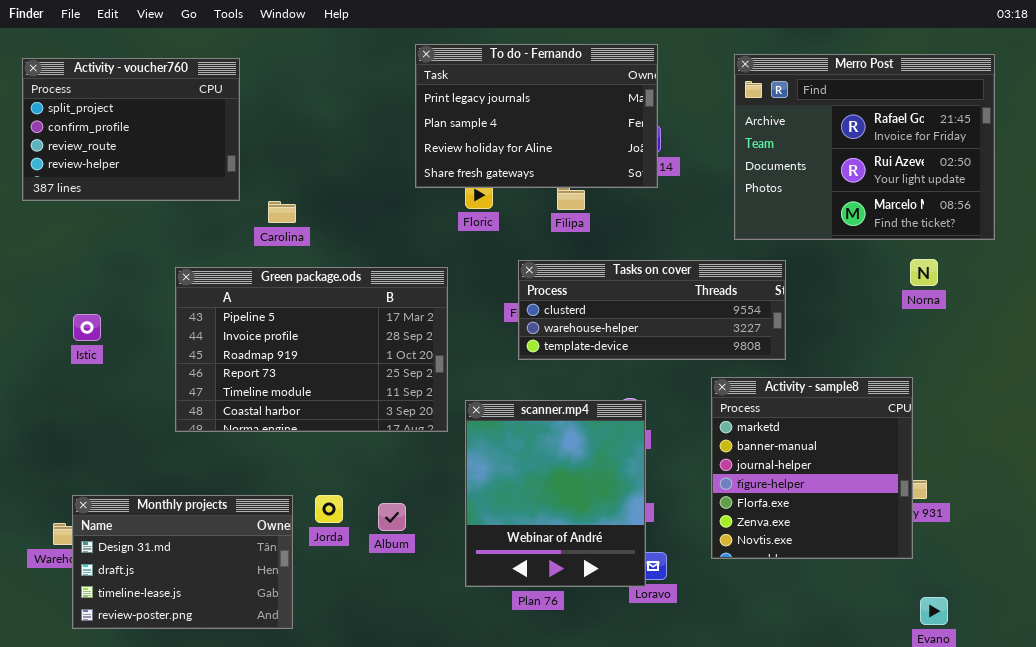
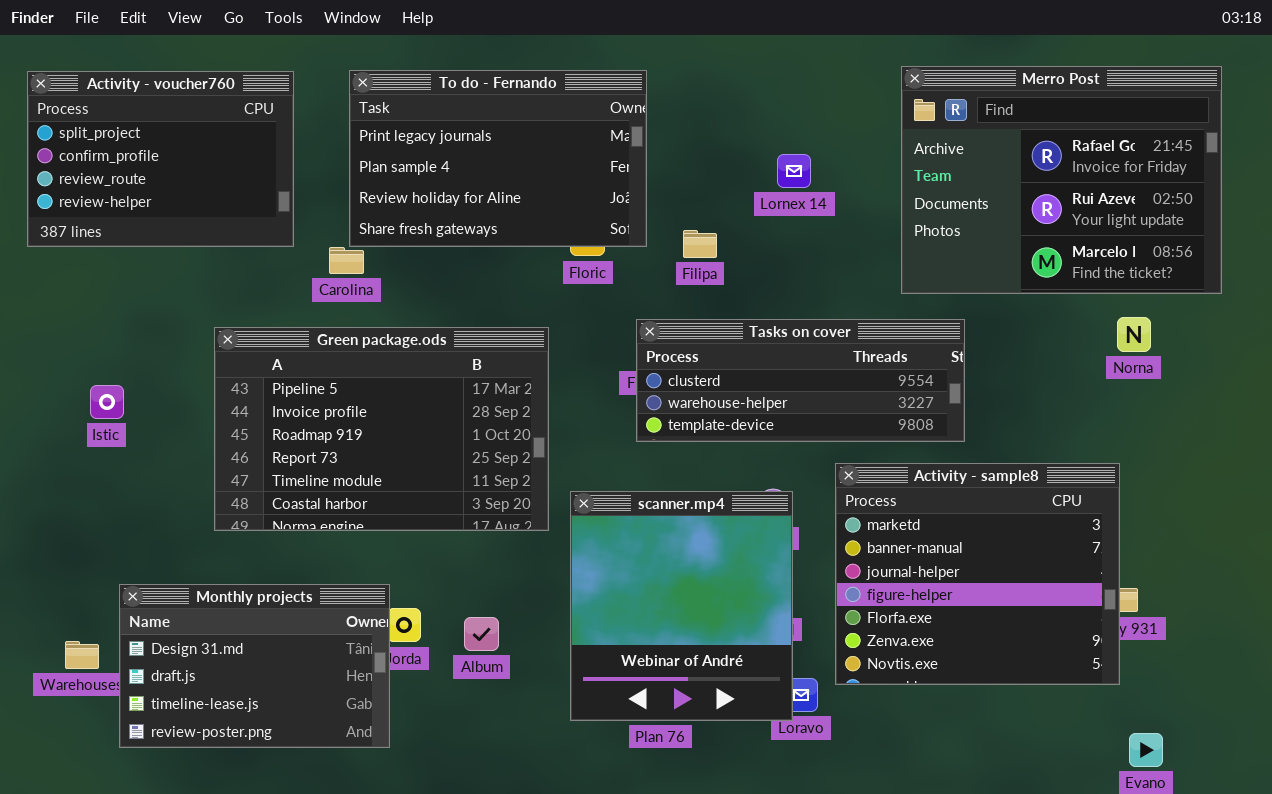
To do - Fernando: [415,44,658,188] -> [349,70,647,247], moved
Activity - sample8: [711,377,913,559] -> [835,463,1120,685], resized
Monthly projects: [72,495,293,629] -> [119,584,390,748], moved

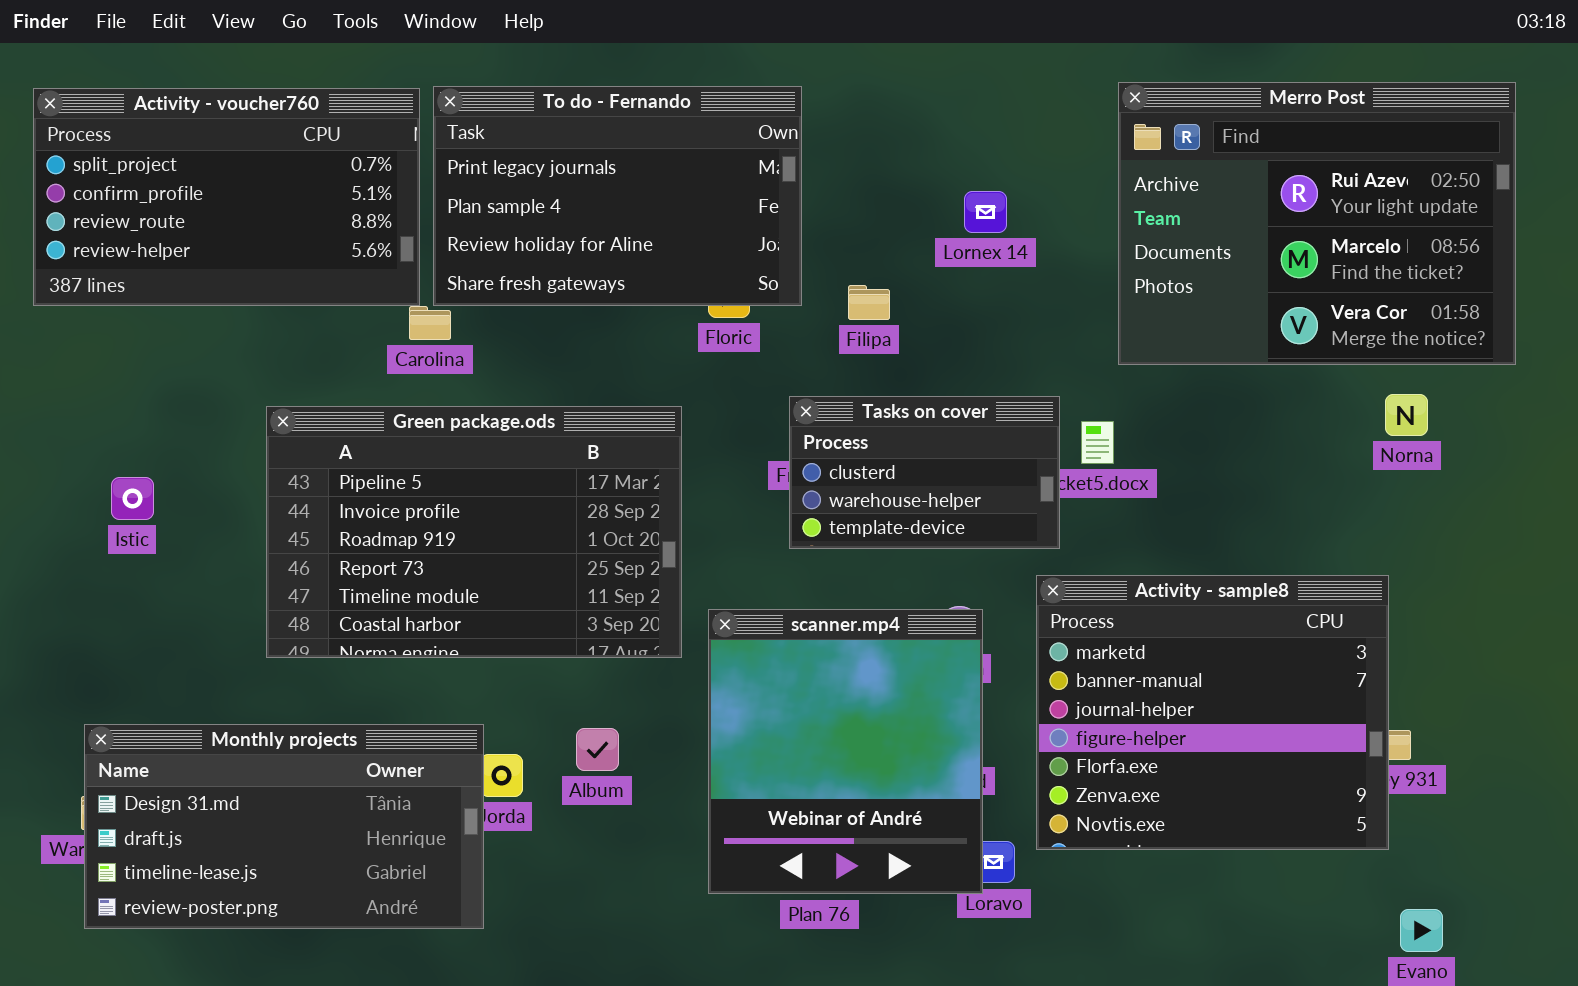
Merro Post: [901,66,1222,294] -> [1118,82,1516,365], scrolled down 1 row
Activity - voucher760: [27,71,294,247] -> [33,88,420,306], resized
Tasks on cover: [636,319,965,442] -> [789,396,1060,549], resized
Monthly projects: [119,584,390,748] -> [84,724,484,929], resized
Album: [464,617,499,651] -> [576,728,619,771], moved

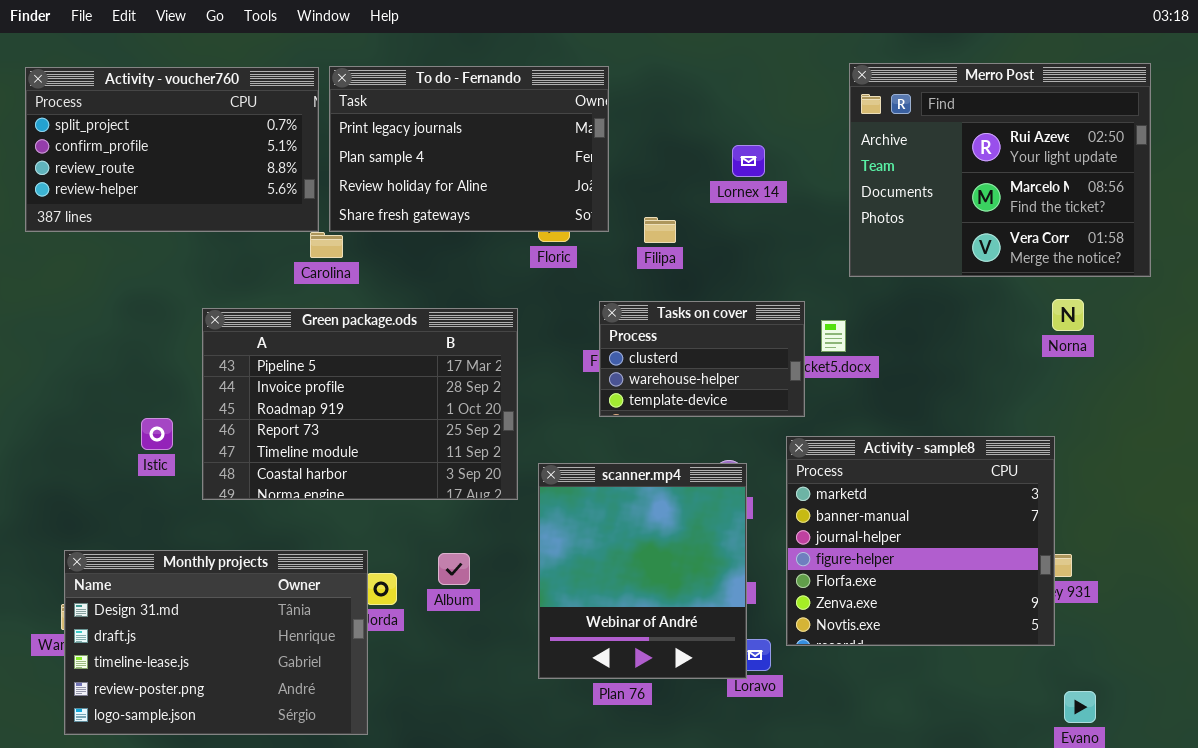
Istic: [111,477,154,520] -> [141,418,173,450], moved
Monthly projects: [84,724,484,929] -> [64,550,368,735], resized

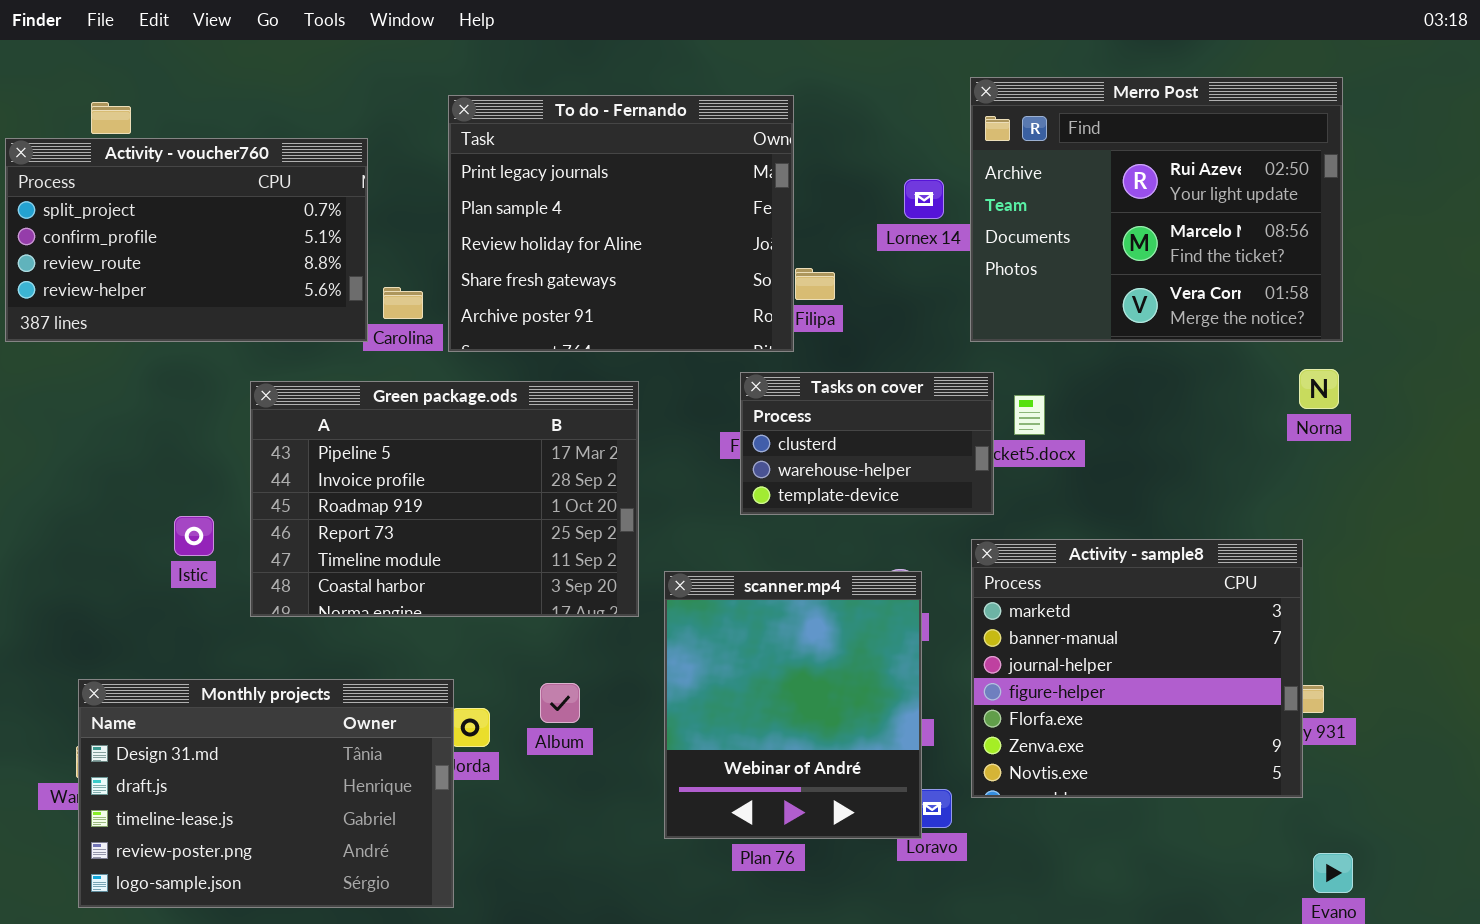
Merro Post: [849,63,1151,277] -> [970,77,1343,342], moved
To do - Fernando: [329,66,609,232] -> [448,95,794,352], moved, resized
Activity - voucher760: [25,67,319,232] -> [5,138,368,342], moved

